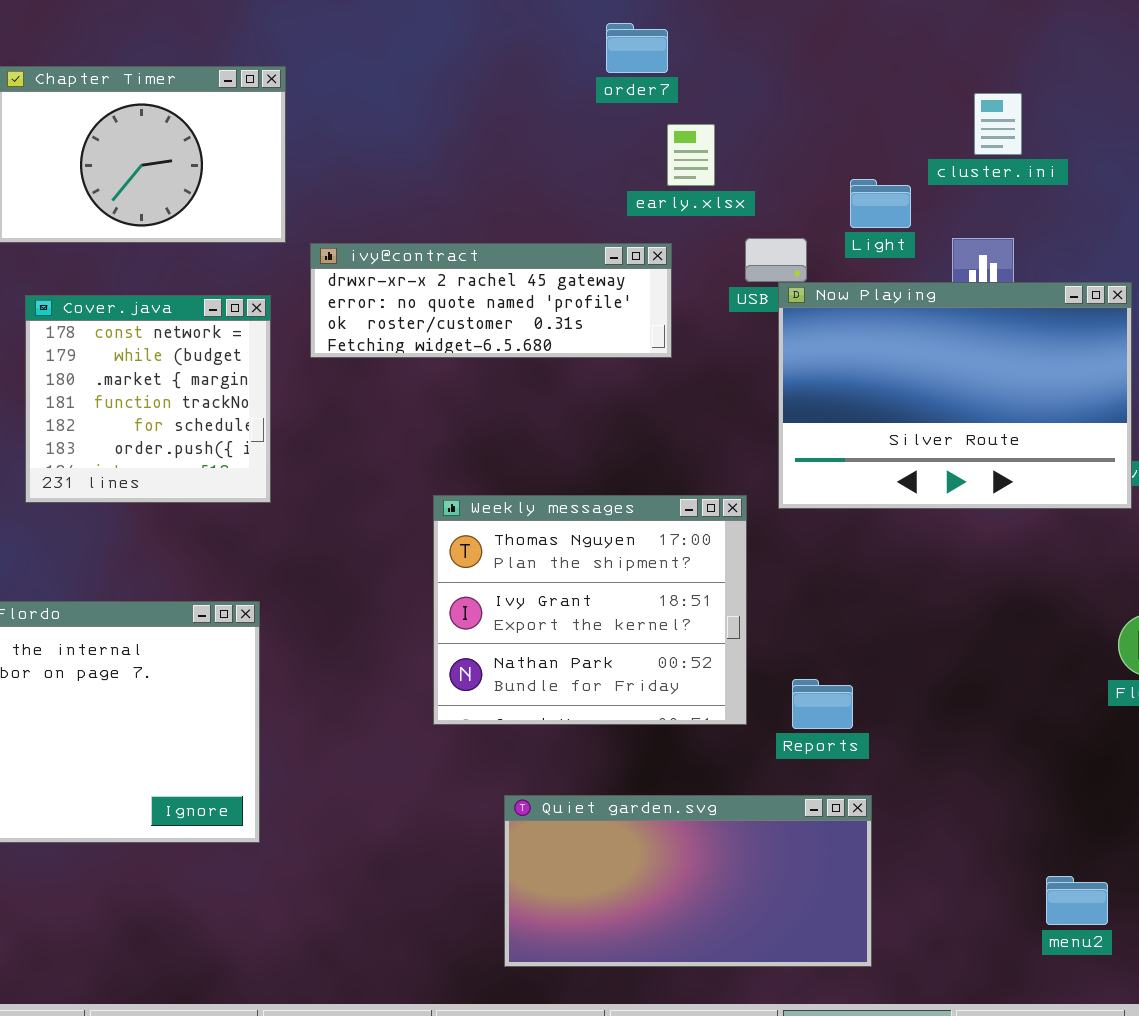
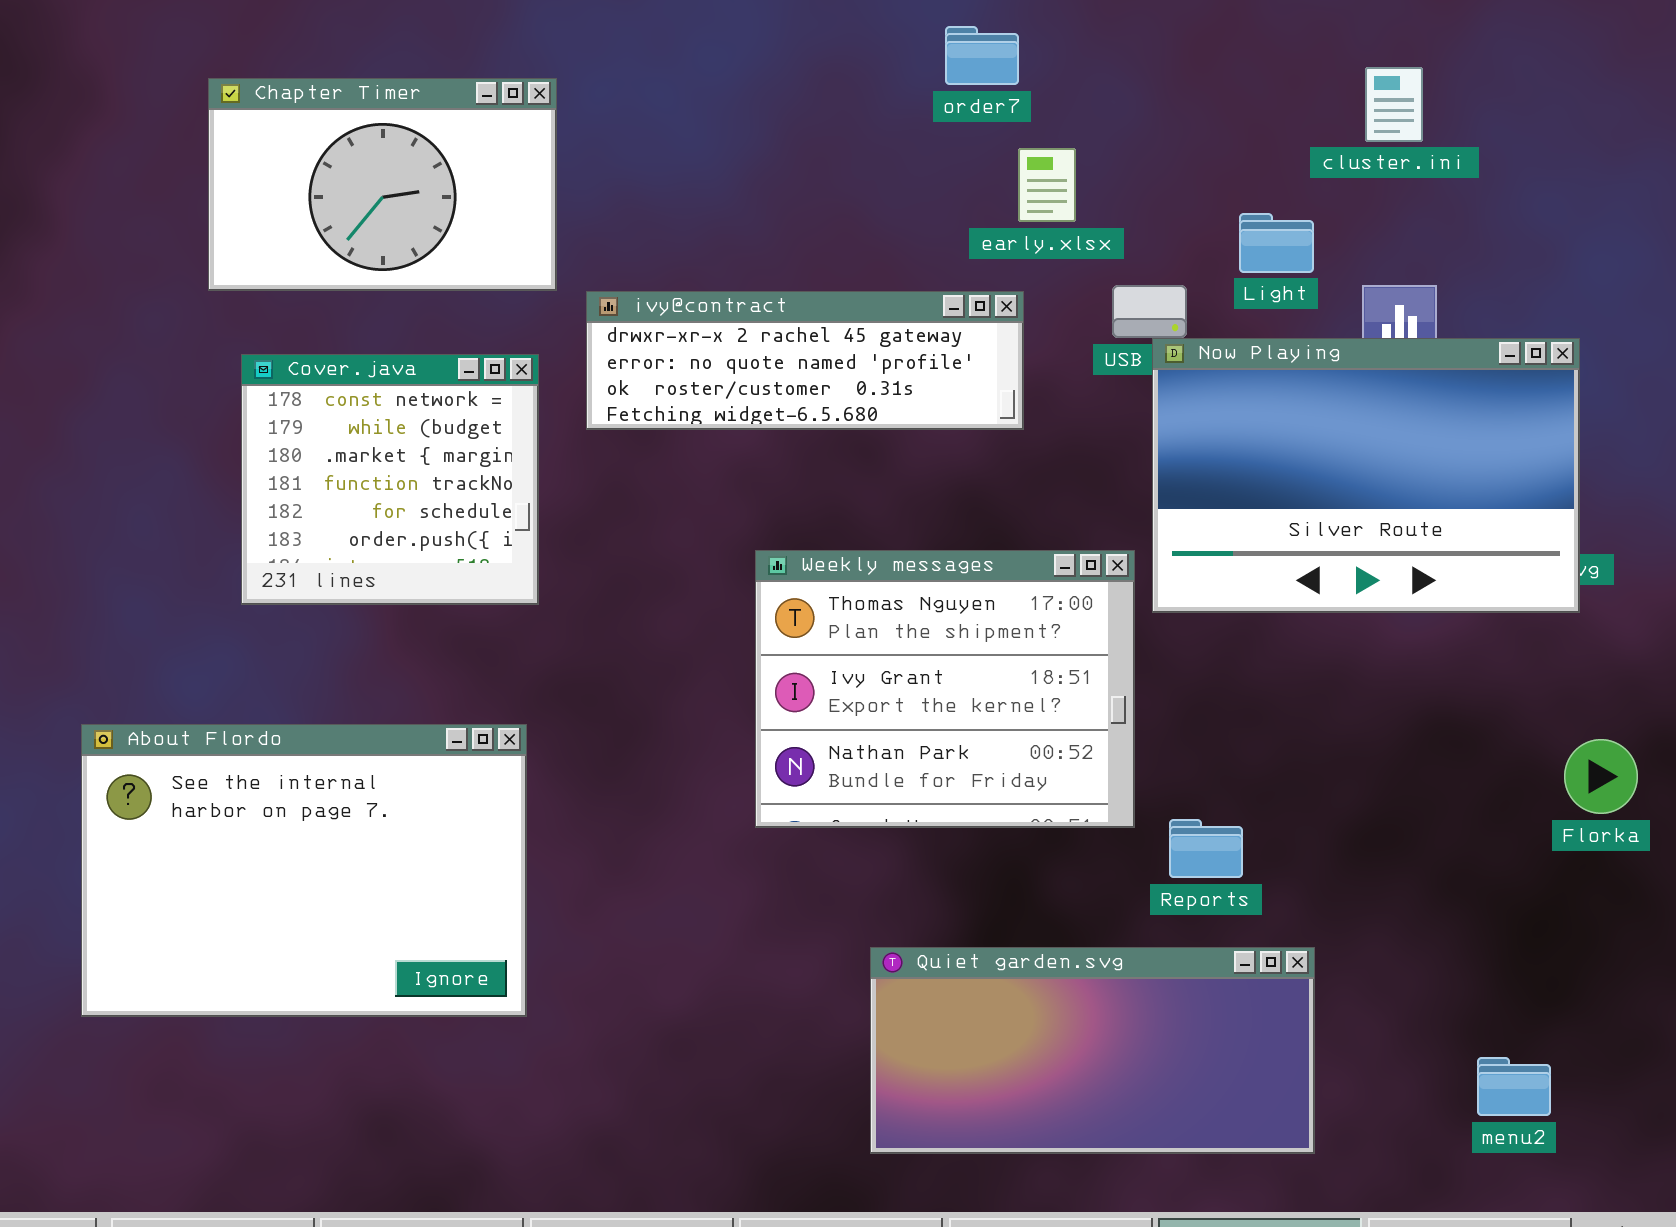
cluster.ini: [974,93,1022,155] -> [1365,67,1423,142], moved
Weekly messages: [433,495,747,725] -> [755,550,1135,828], moved
Quiet garden.svg: [504,795,872,967] -> [870,947,1315,1154], moved

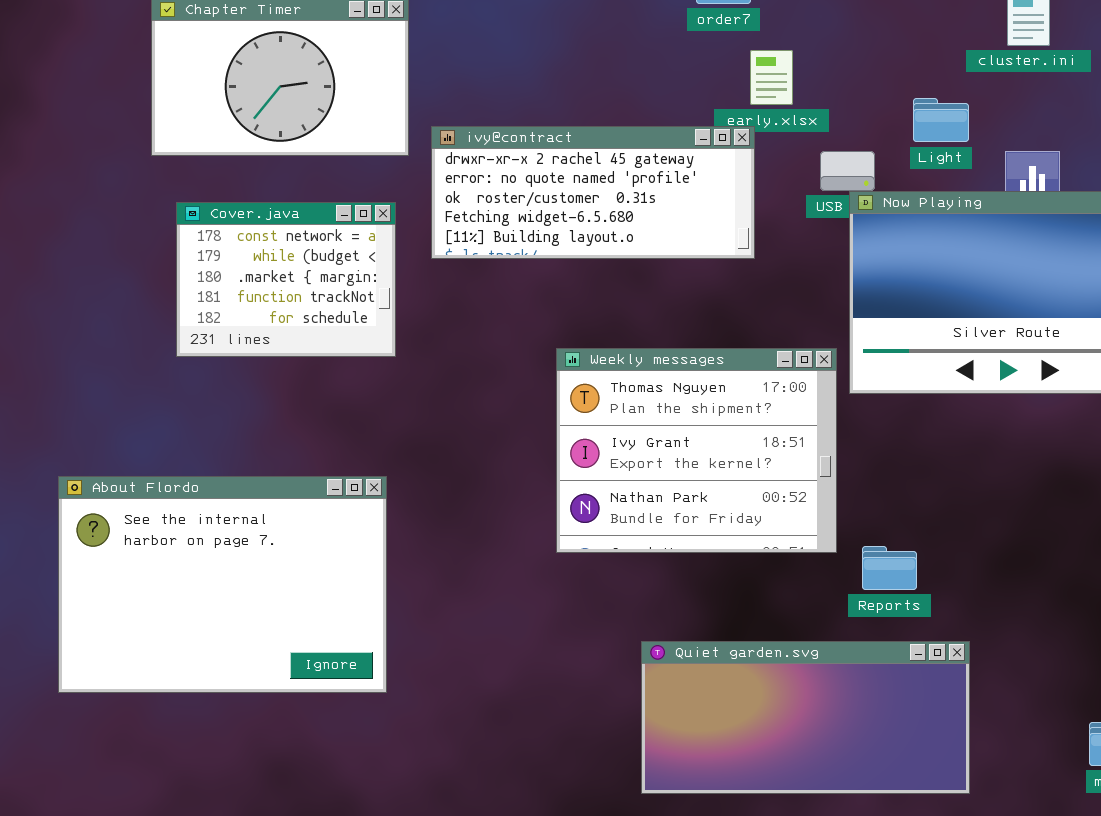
ivy@contract: [586,291,1024,430] -> [431,126,755,259], resized
Cover.java: [241,354,539,605] -> [176,202,396,357], resized

